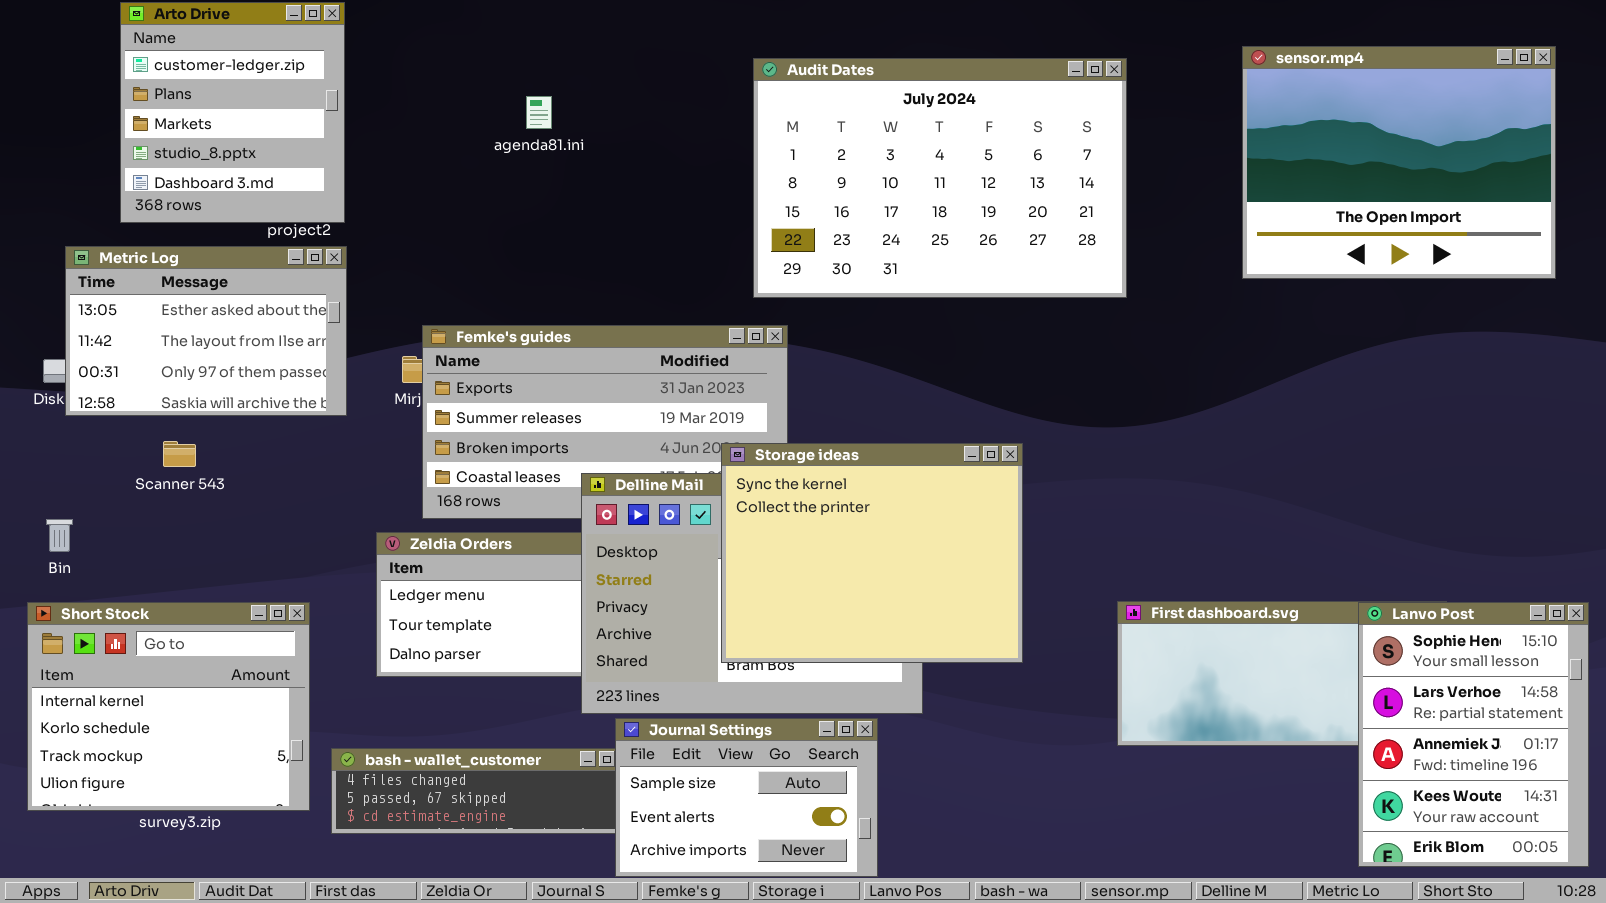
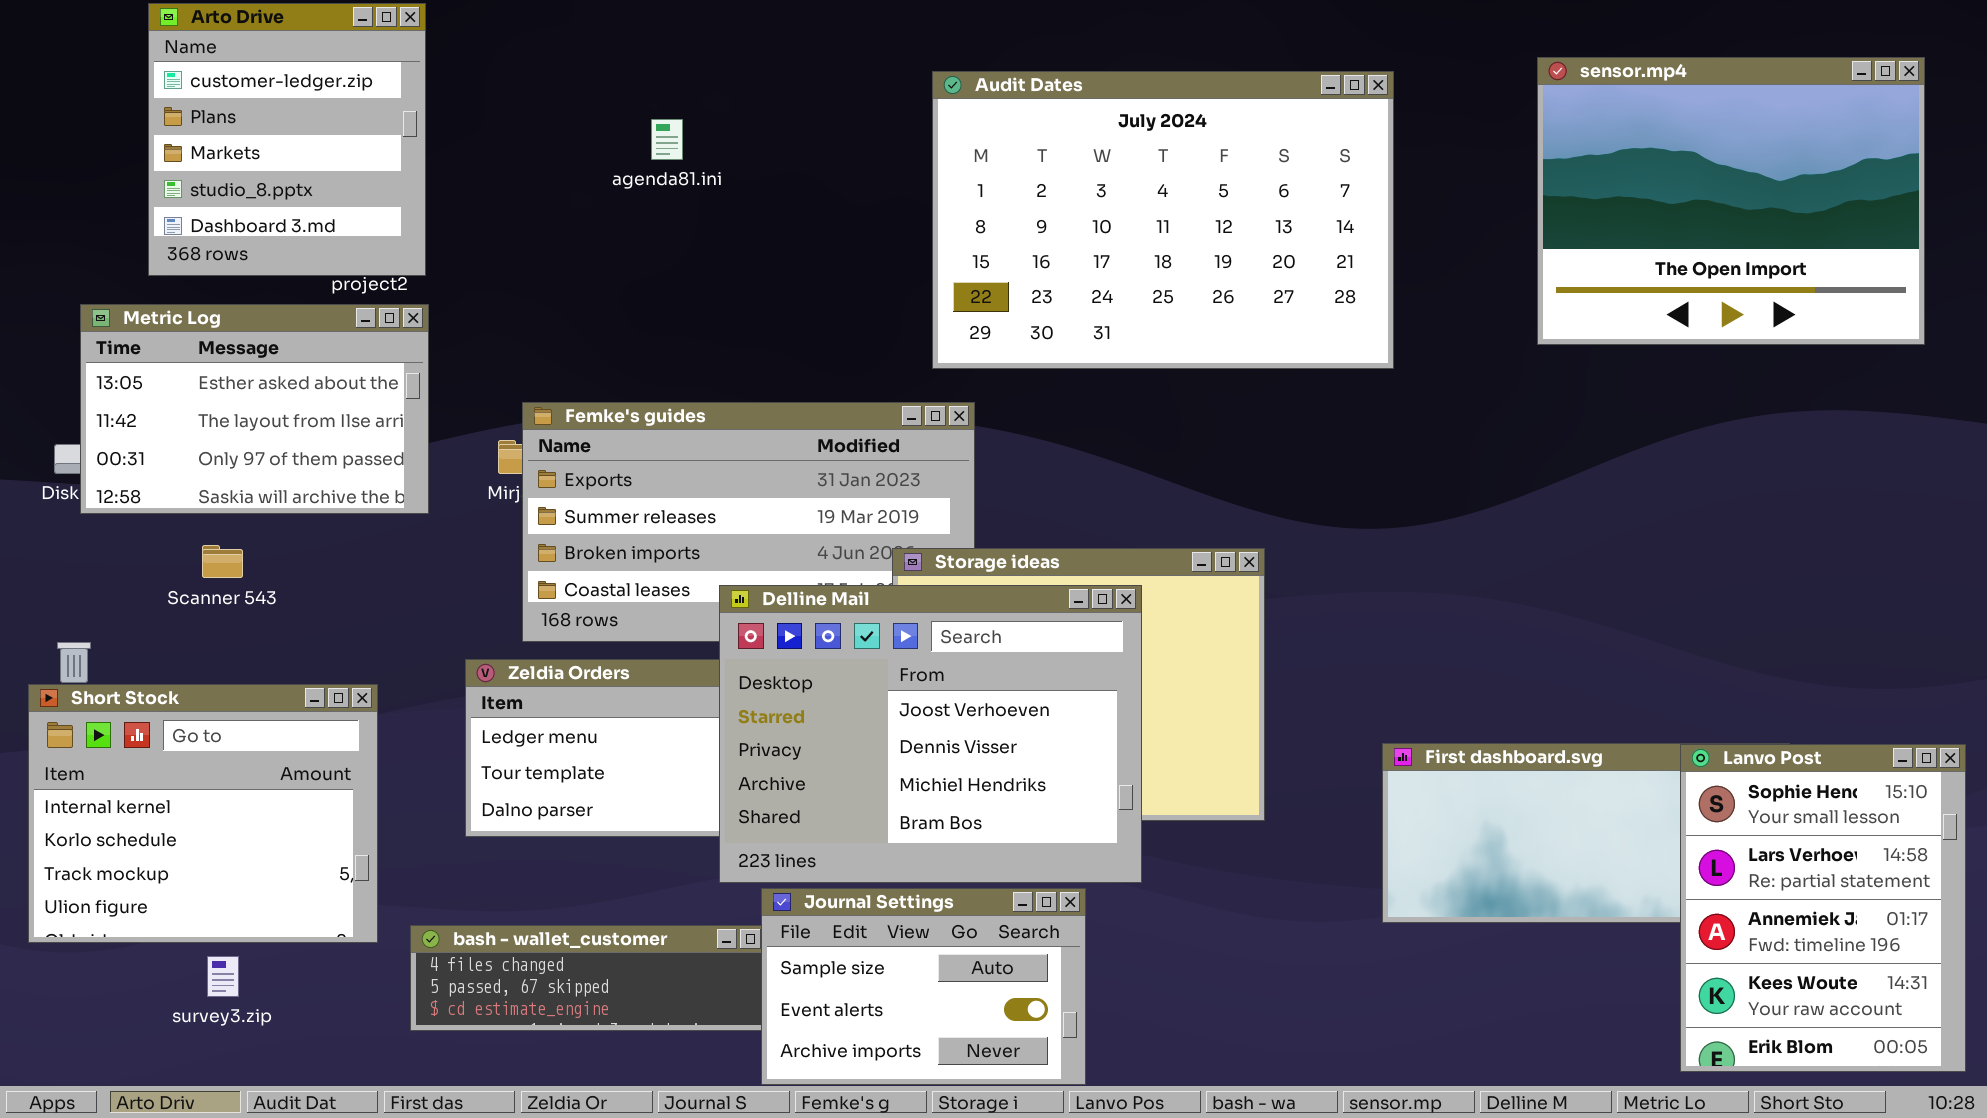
Delline Mail: [581,473,923,714] -> [719,585,1142,883], raised
Short Stock: [27,602,310,811] -> [28,684,378,943], moved

